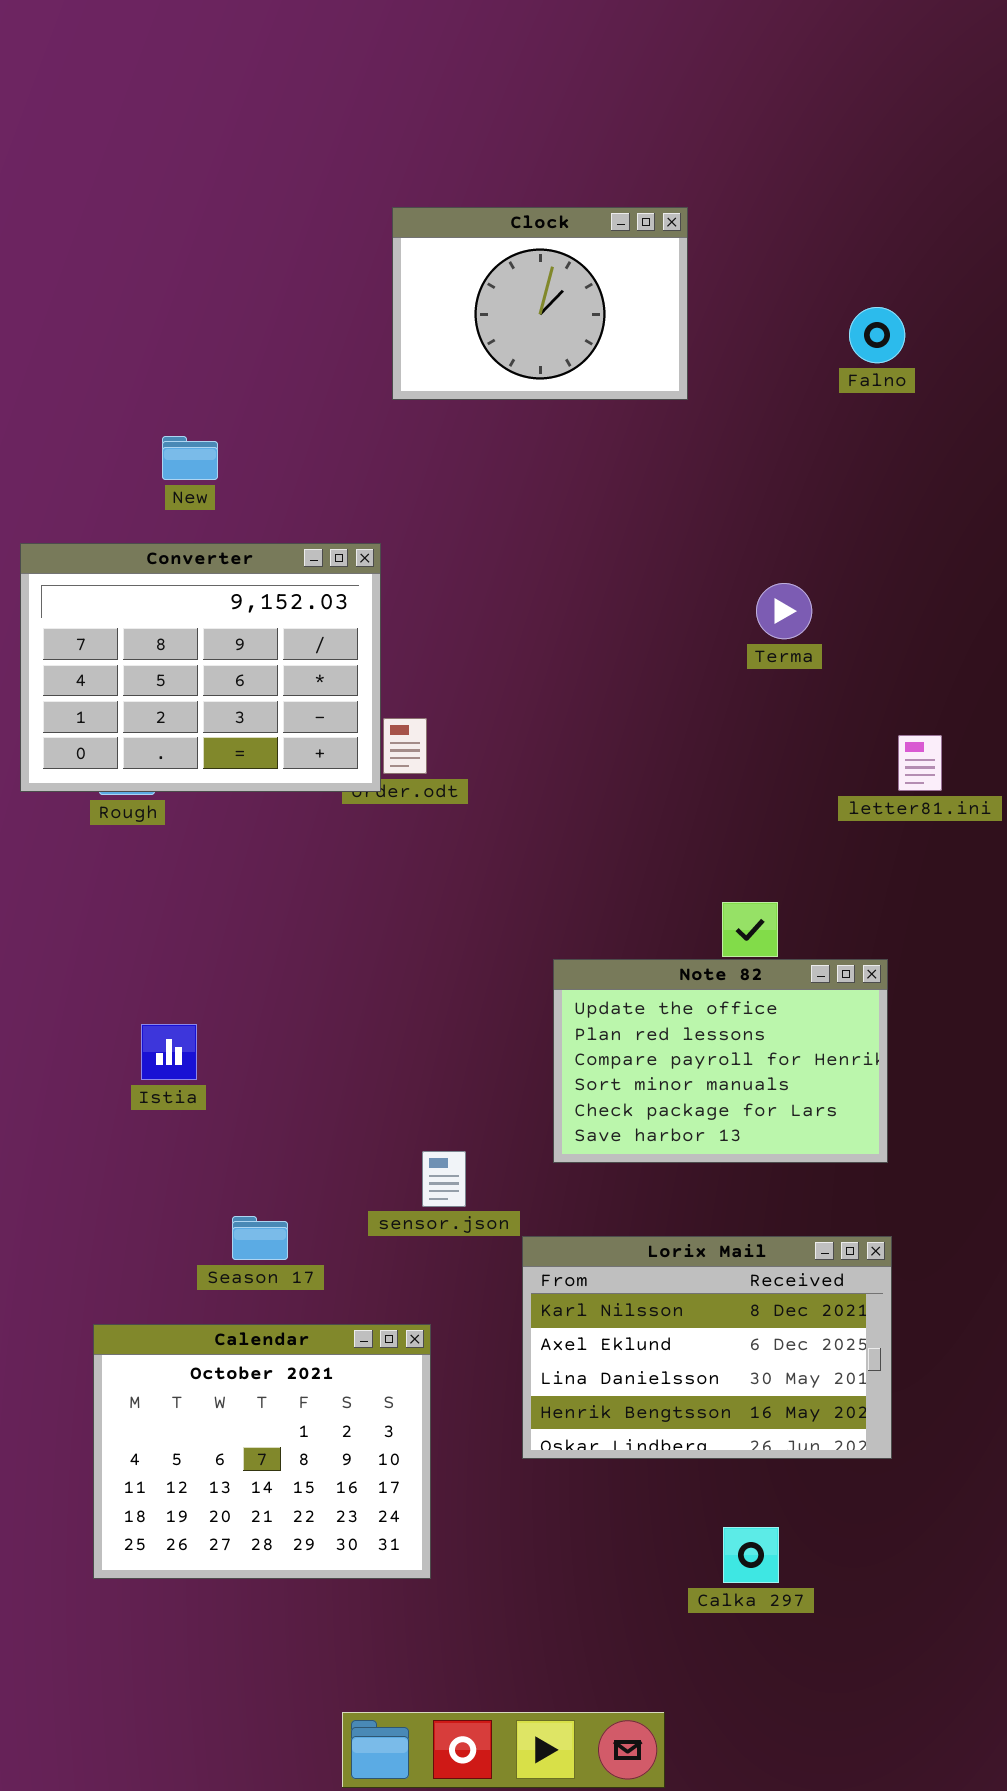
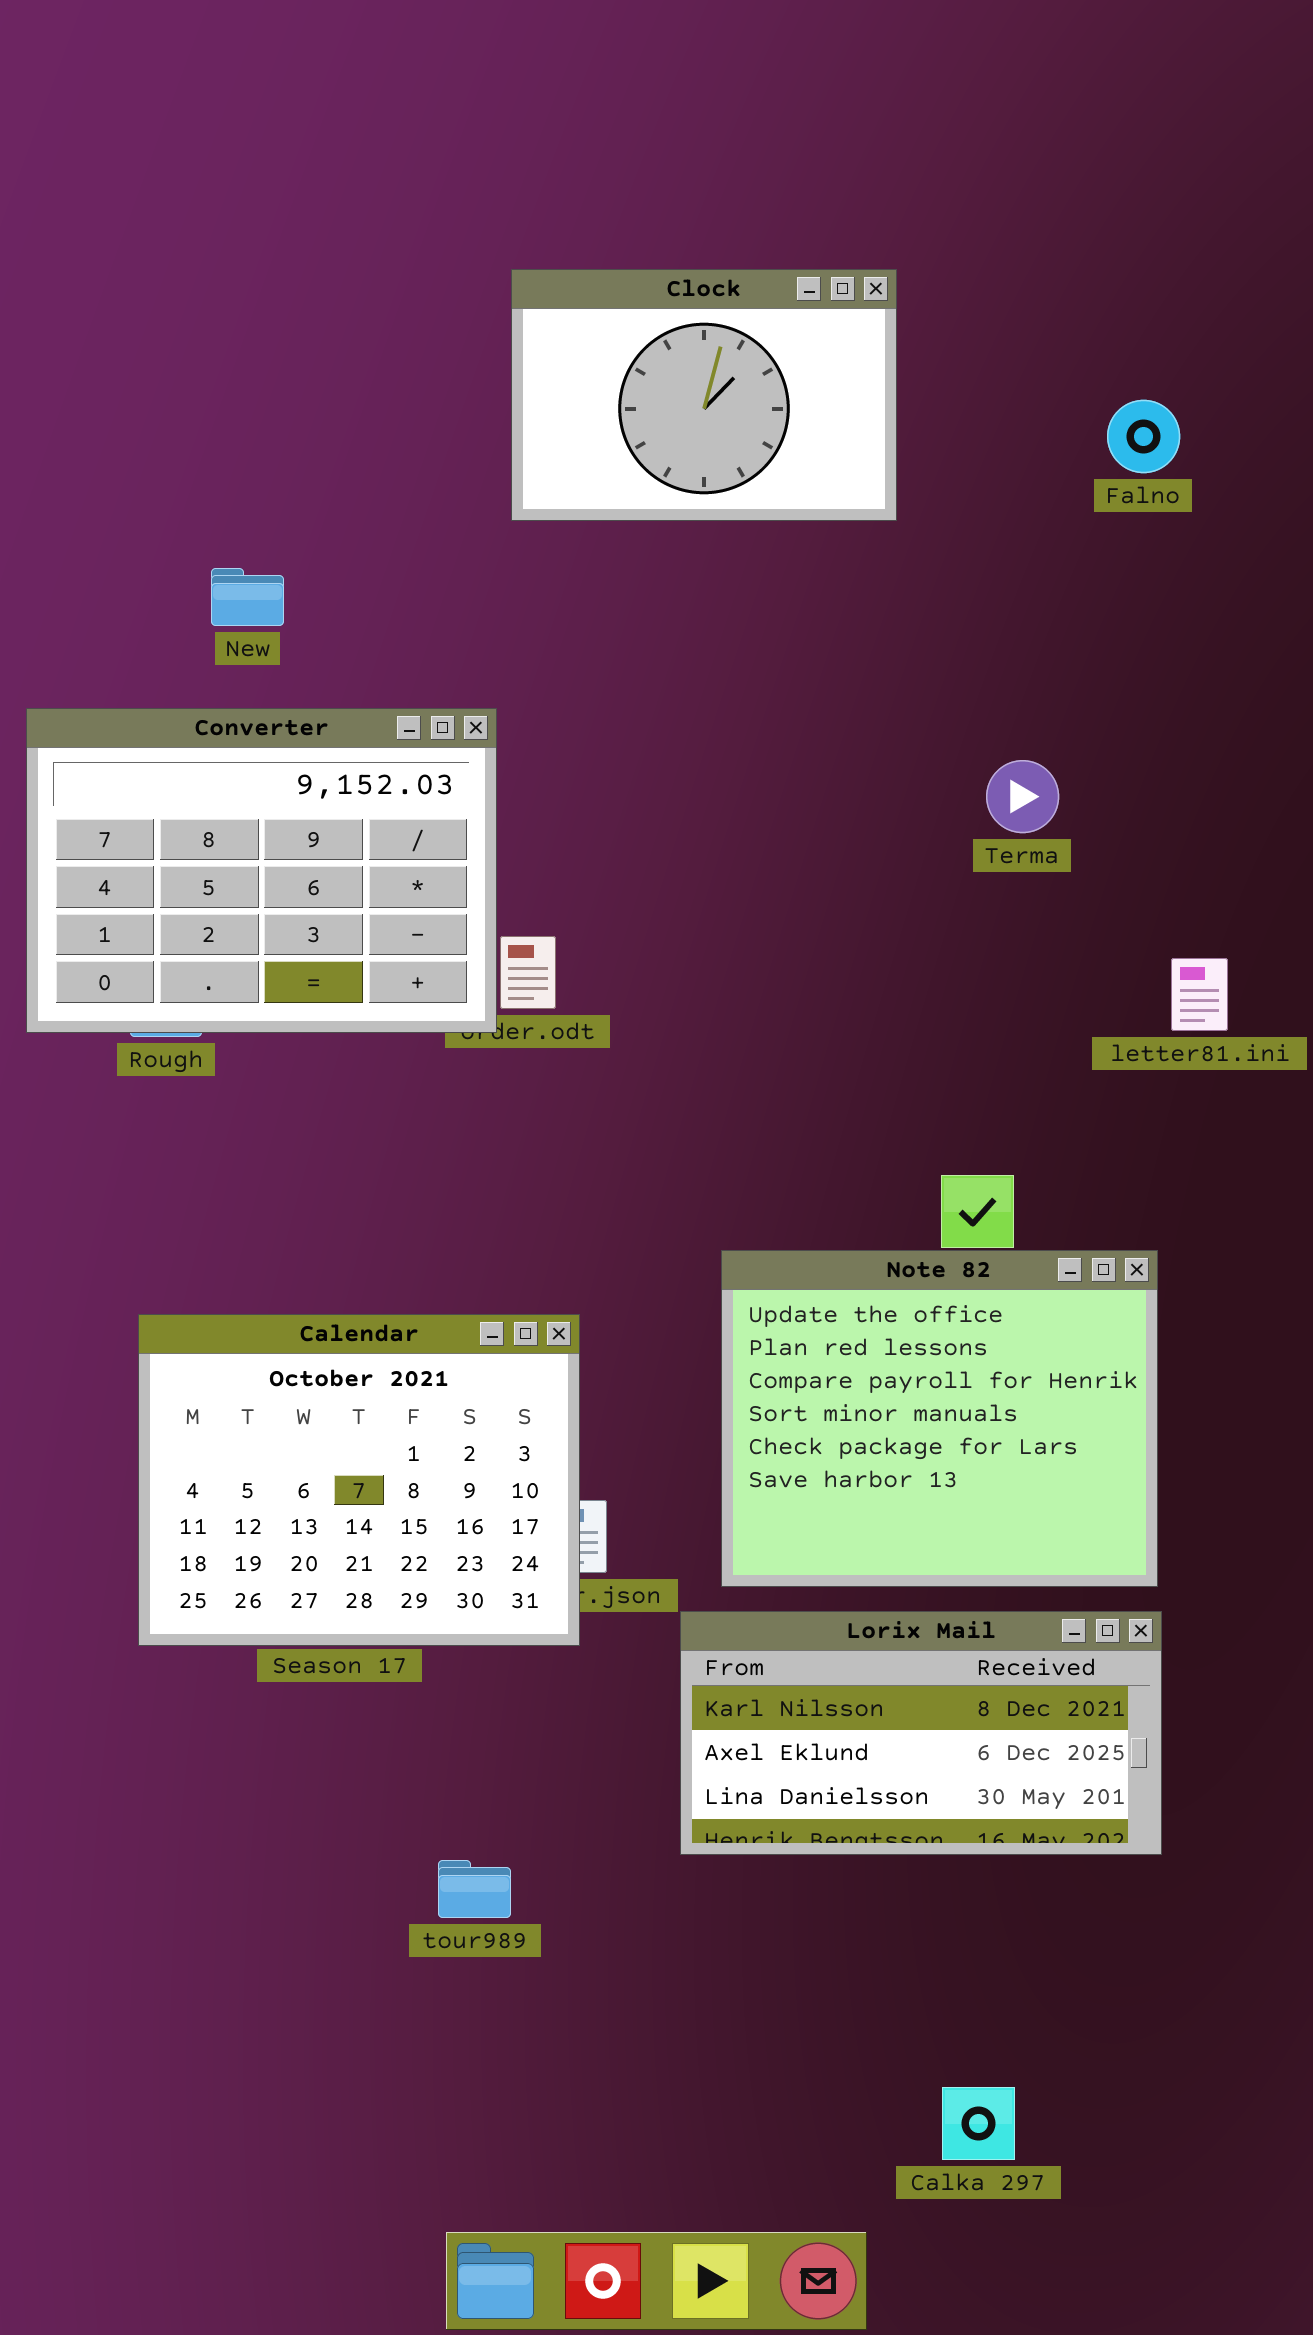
Note 82: [553,959,888,1163] -> [721,1250,1158,1587], resized
Lorix Mail: [522,1236,892,1459] -> [680,1611,1162,1855], resized
Calendar: [93,1324,431,1579] -> [138,1314,580,1646], moved
Calka 297: [723,1527,779,1583] -> [942,2087,1015,2160], moved

